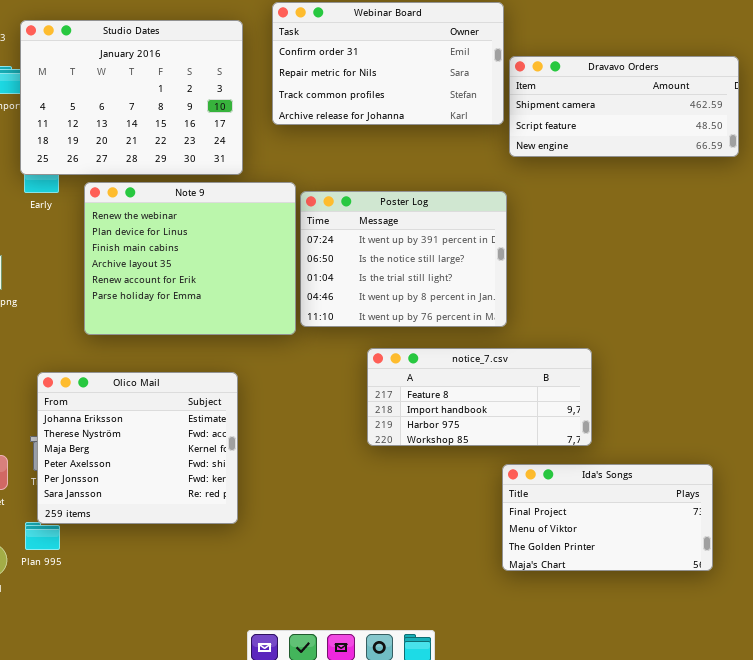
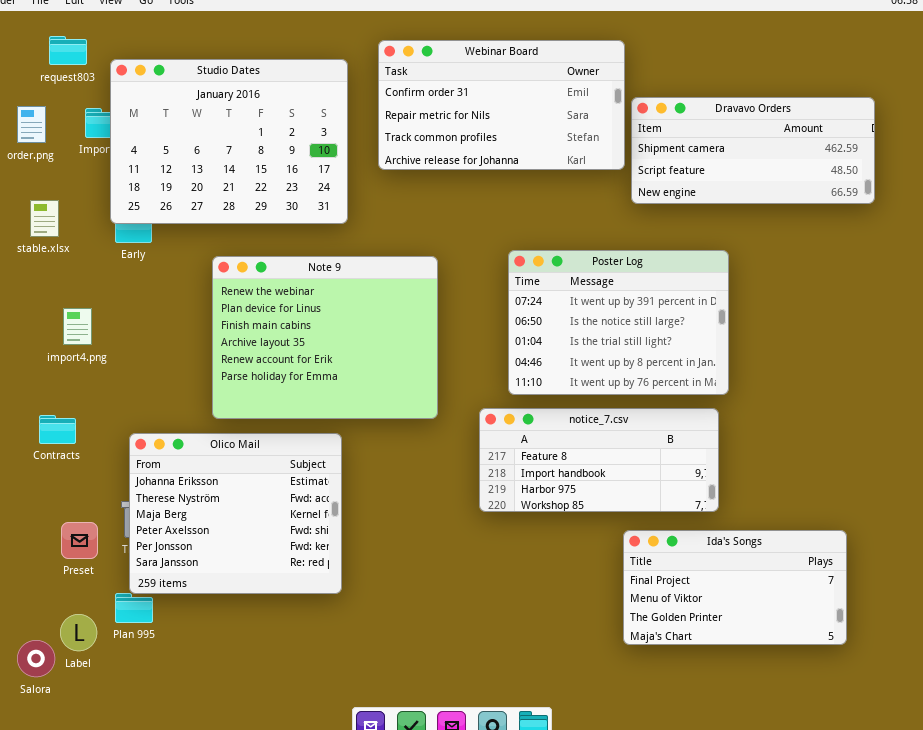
Note 9: [84,182,296,335] -> [212,256,438,419], moved
Poster Log: [300,191,507,327] -> [508,250,729,395], moved

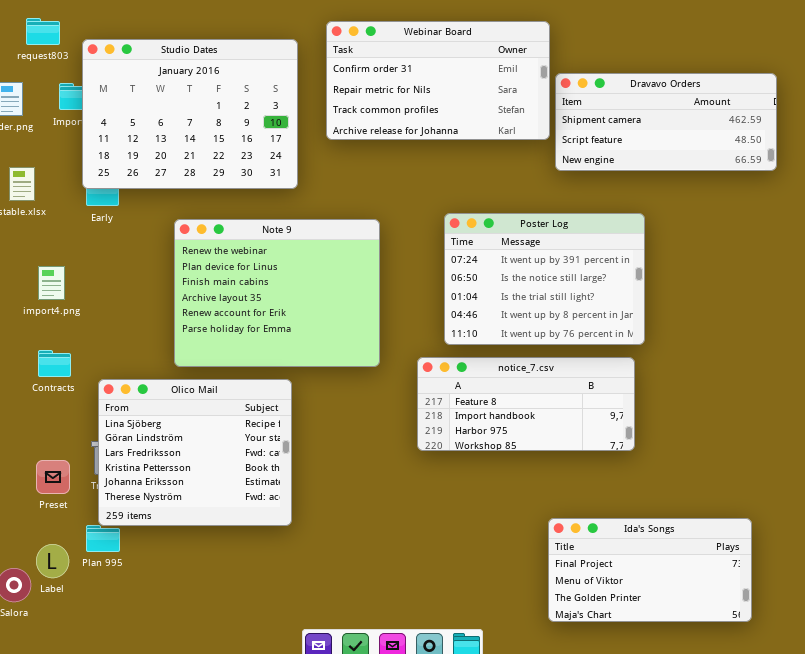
Contracts: [39,415,76,444] -> [38,350,71,377], moved
Olico Mail: [129,433,342,594] -> [98,379,292,526], scrolled up 4 rows
Ida's Songs: [623,530,847,645] -> [548,518,752,622], moved

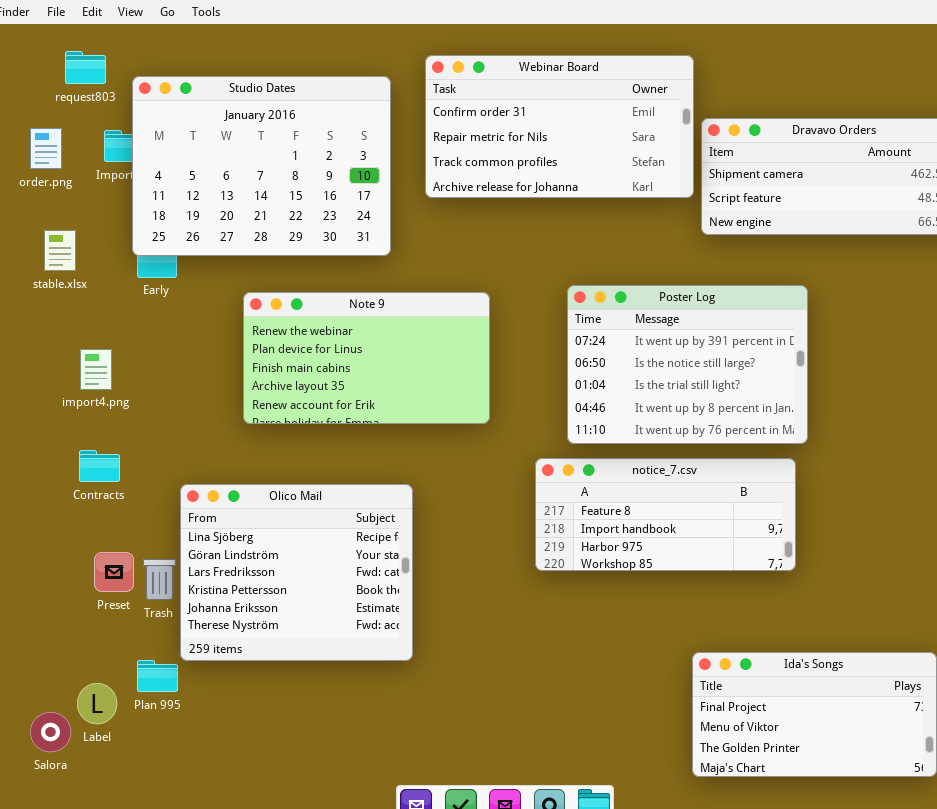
Note 9: [174,219,380,367] -> [243,292,490,424], resized
Olico Mail: [98,379,292,526] -> [180,484,413,661], moved
Preset: [36,460,70,494] -> [94,552,134,592], moved

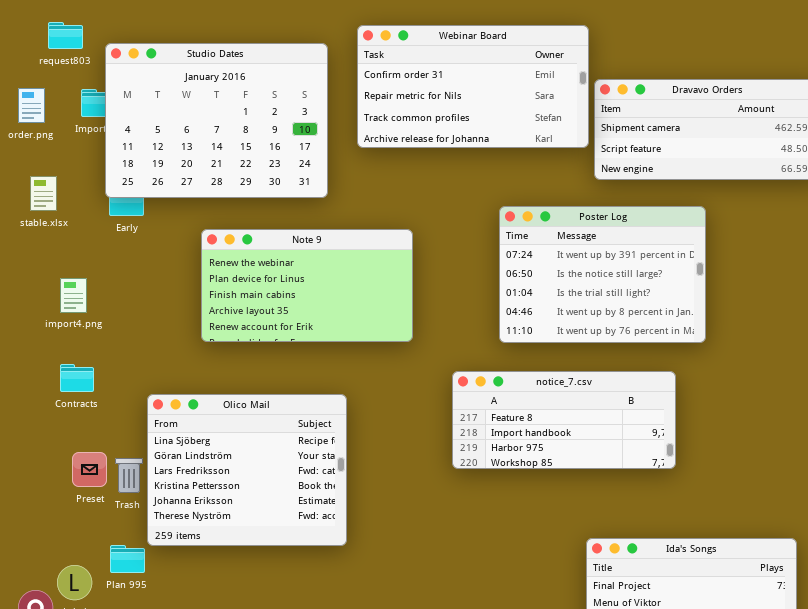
Poster Log: [567,285,808,444] -> [499,206,706,343], moved

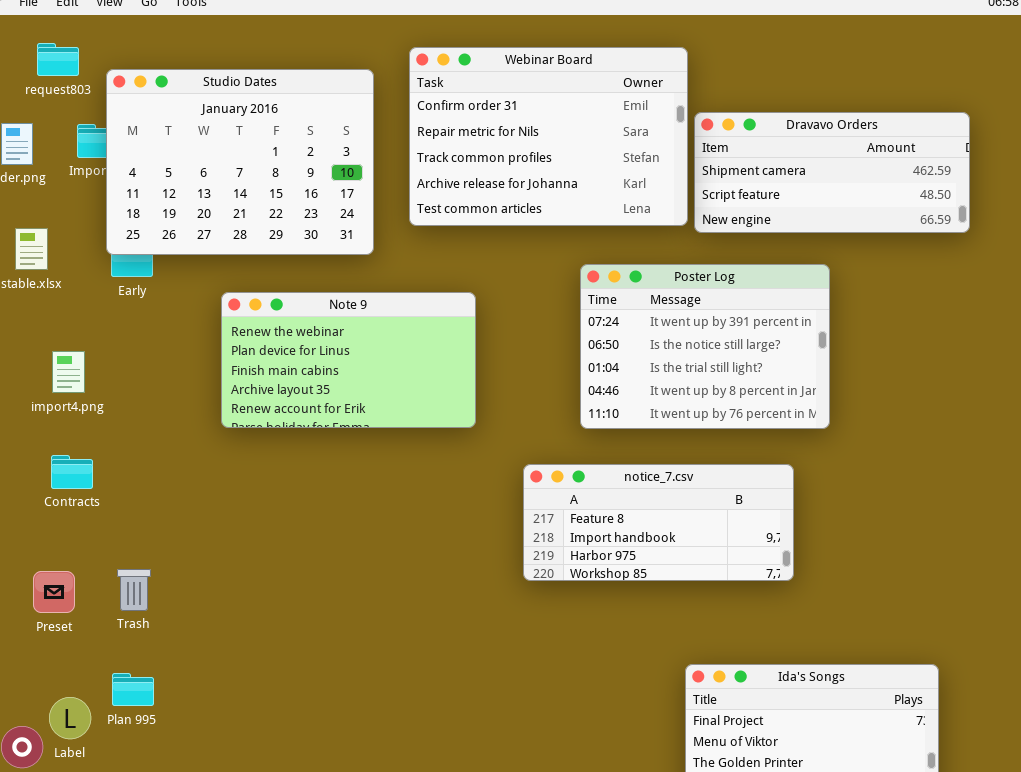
Webinar Board: [357,25,589,148] -> [409,47,688,226], resized
Olico Mail: [147,394,347,546] -> none, closed
Preset: [72,452,107,487] -> [33,571,75,613], moved

